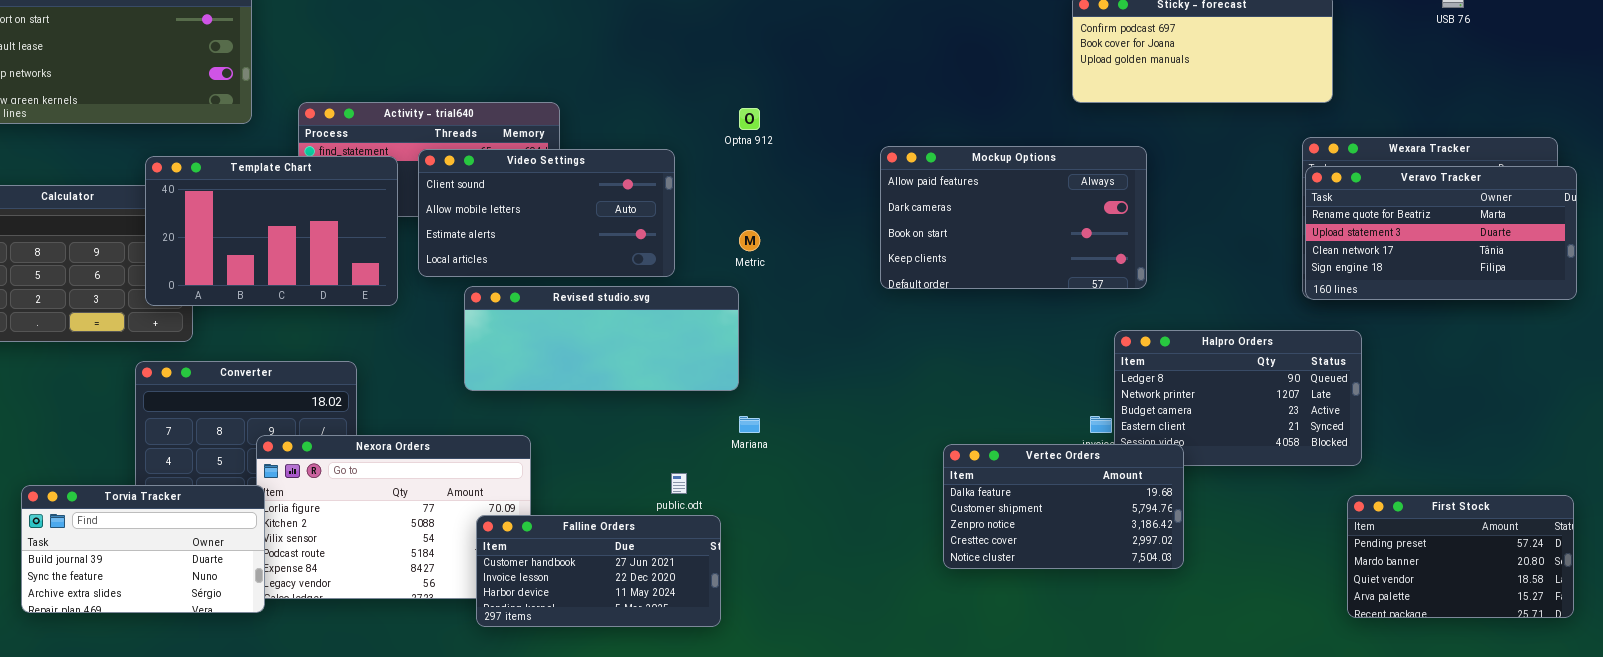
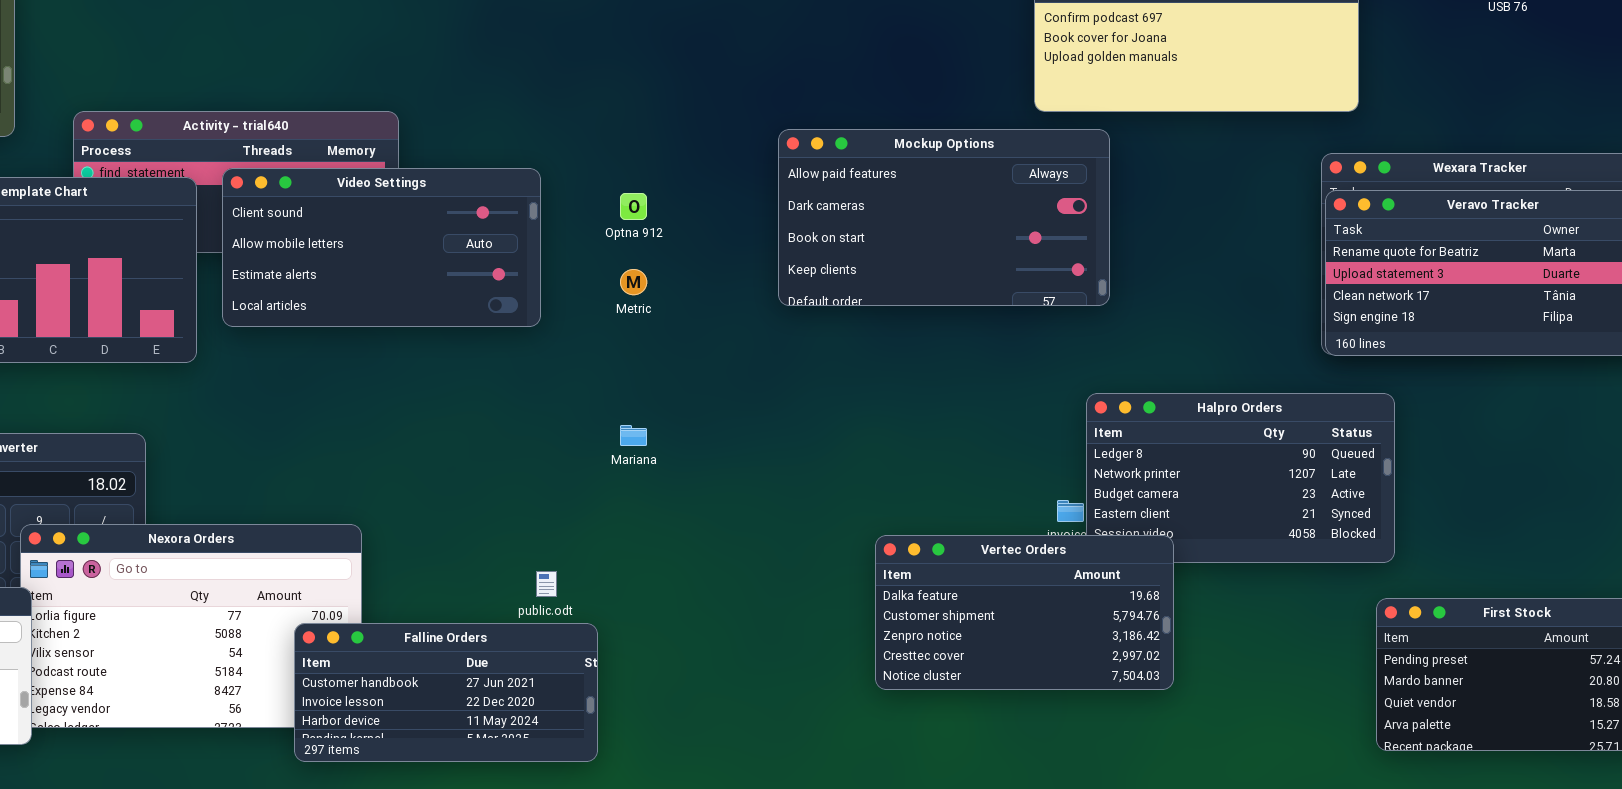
Optna 912: [739,108,760,130] -> [620,193,647,220], moved
Mockup Options: [880,146,1147,289] -> [778,129,1110,306], moved
Revised studio.svg: [464,286,739,391] -> none, closed
Mariana: [739,416,760,433] -> [620,425,647,446], moved

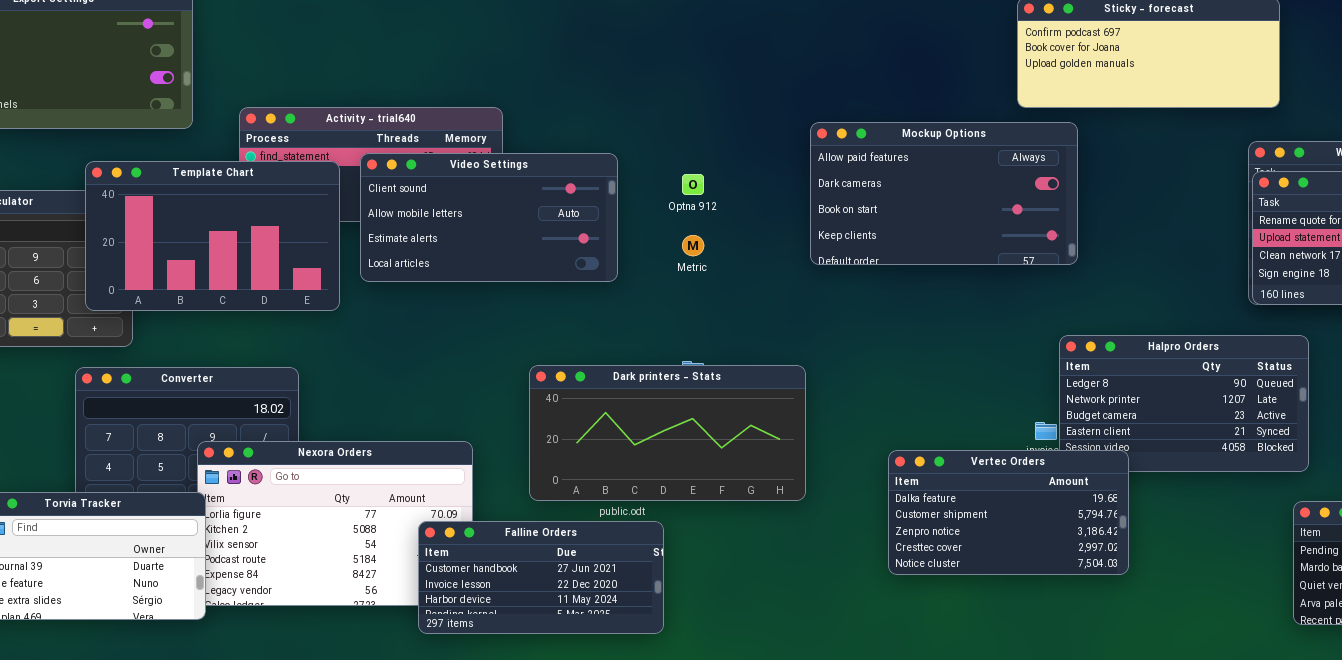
Dark printers - Stats: none -> [529,365,806,501], opened

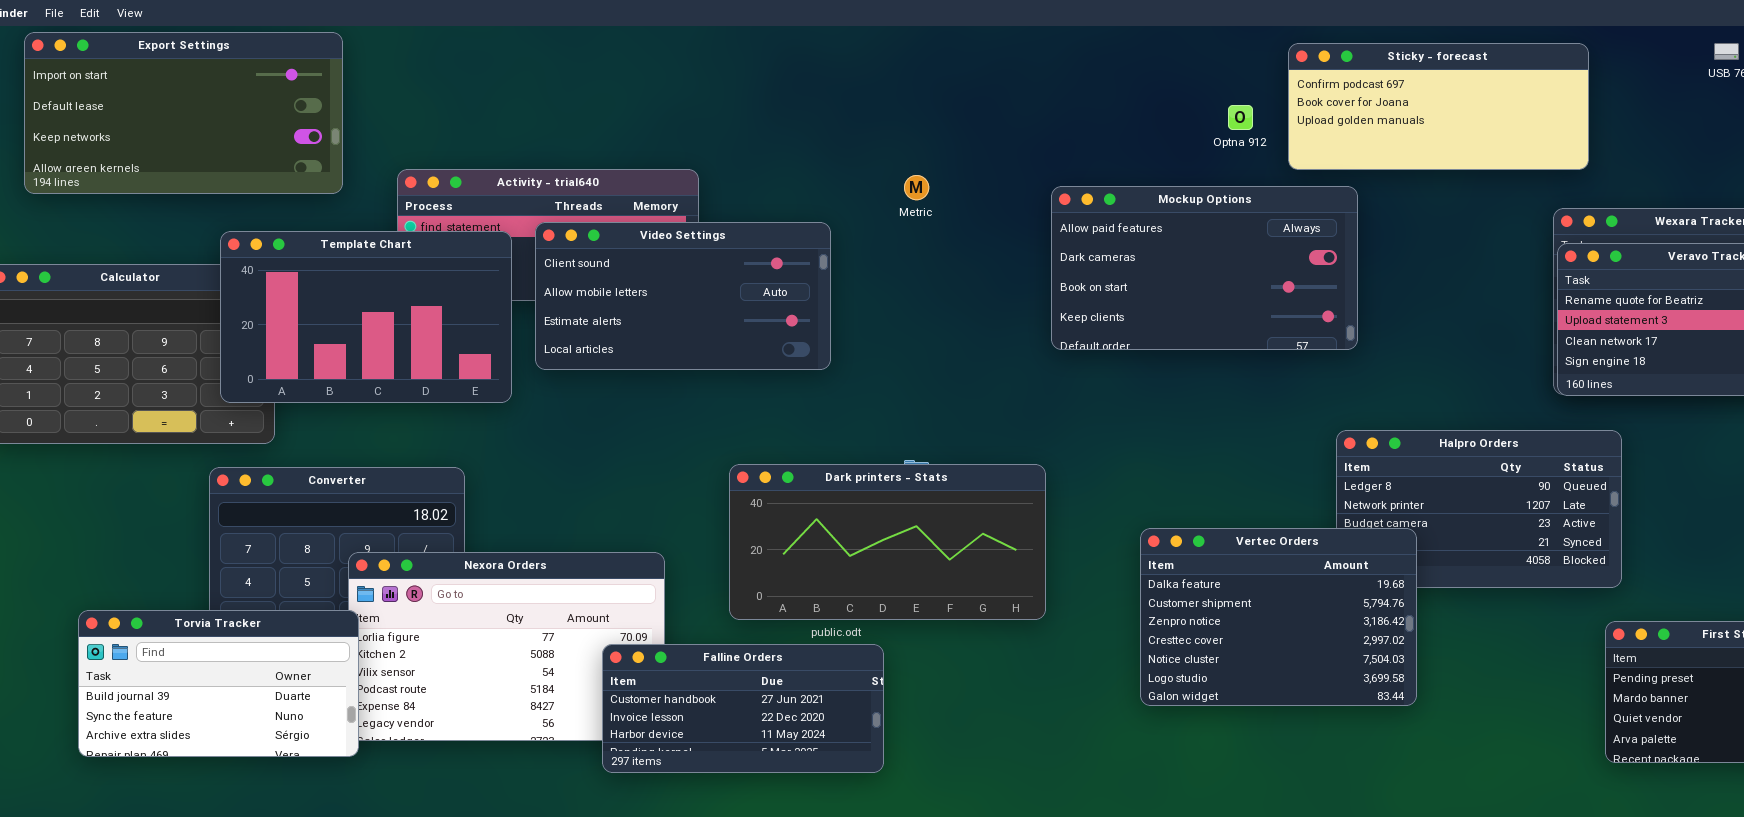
Optna 912: [682,174,704,195] -> [1228,105,1253,130], moved
Metric: [682,235,704,256] -> [904,175,929,200], moved
Vertec Orders: [888,450,1129,575] -> [1140,528,1417,706], resized

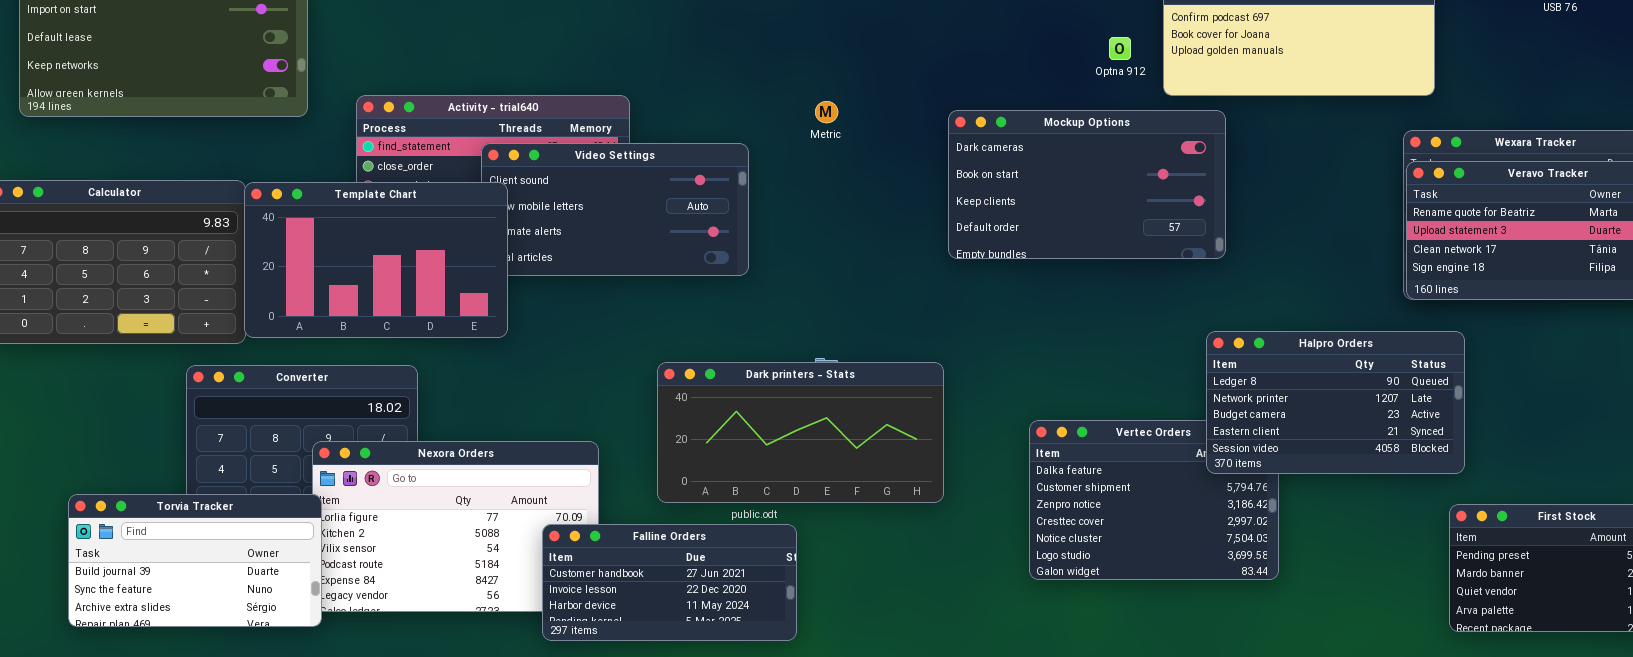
Mockup Options: [1051,186,1358,350] -> [948,110,1226,259], scrolled down 1 row
Template Chart: [220,231,512,403] -> [244,182,508,338], moved
Halpro Orders: [1336,430,1622,588] -> [1206,331,1465,474], raised

